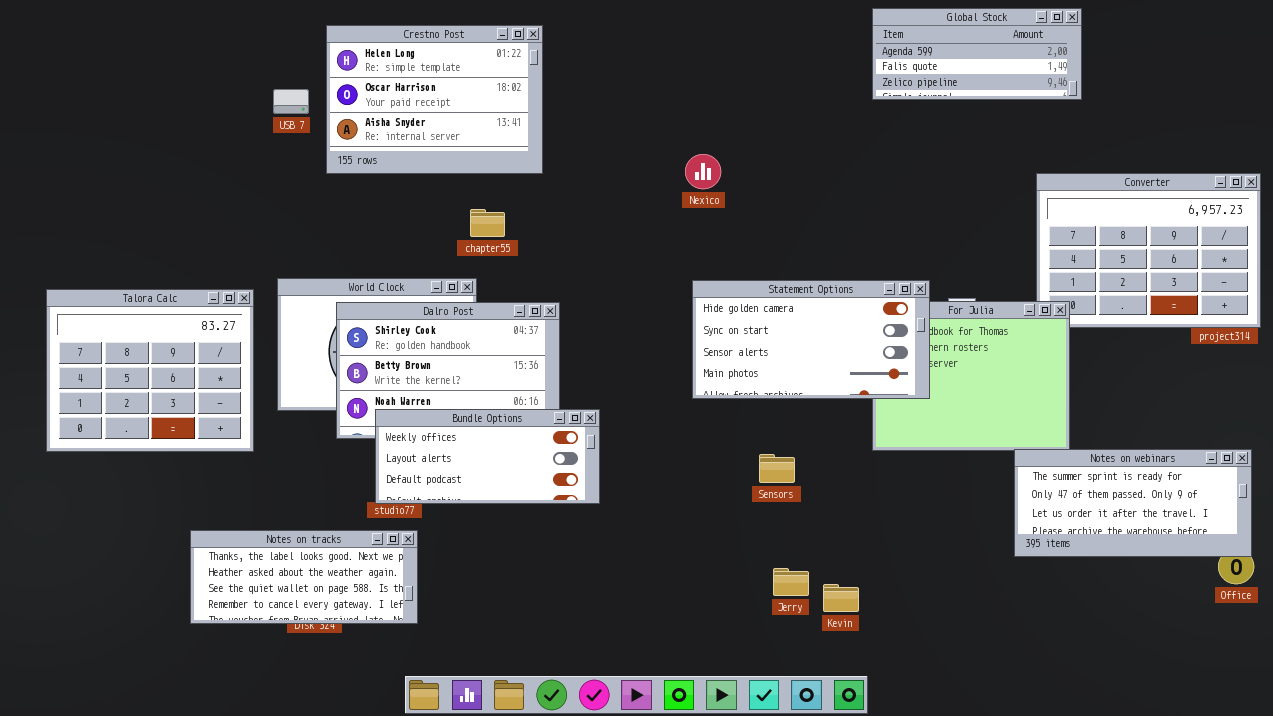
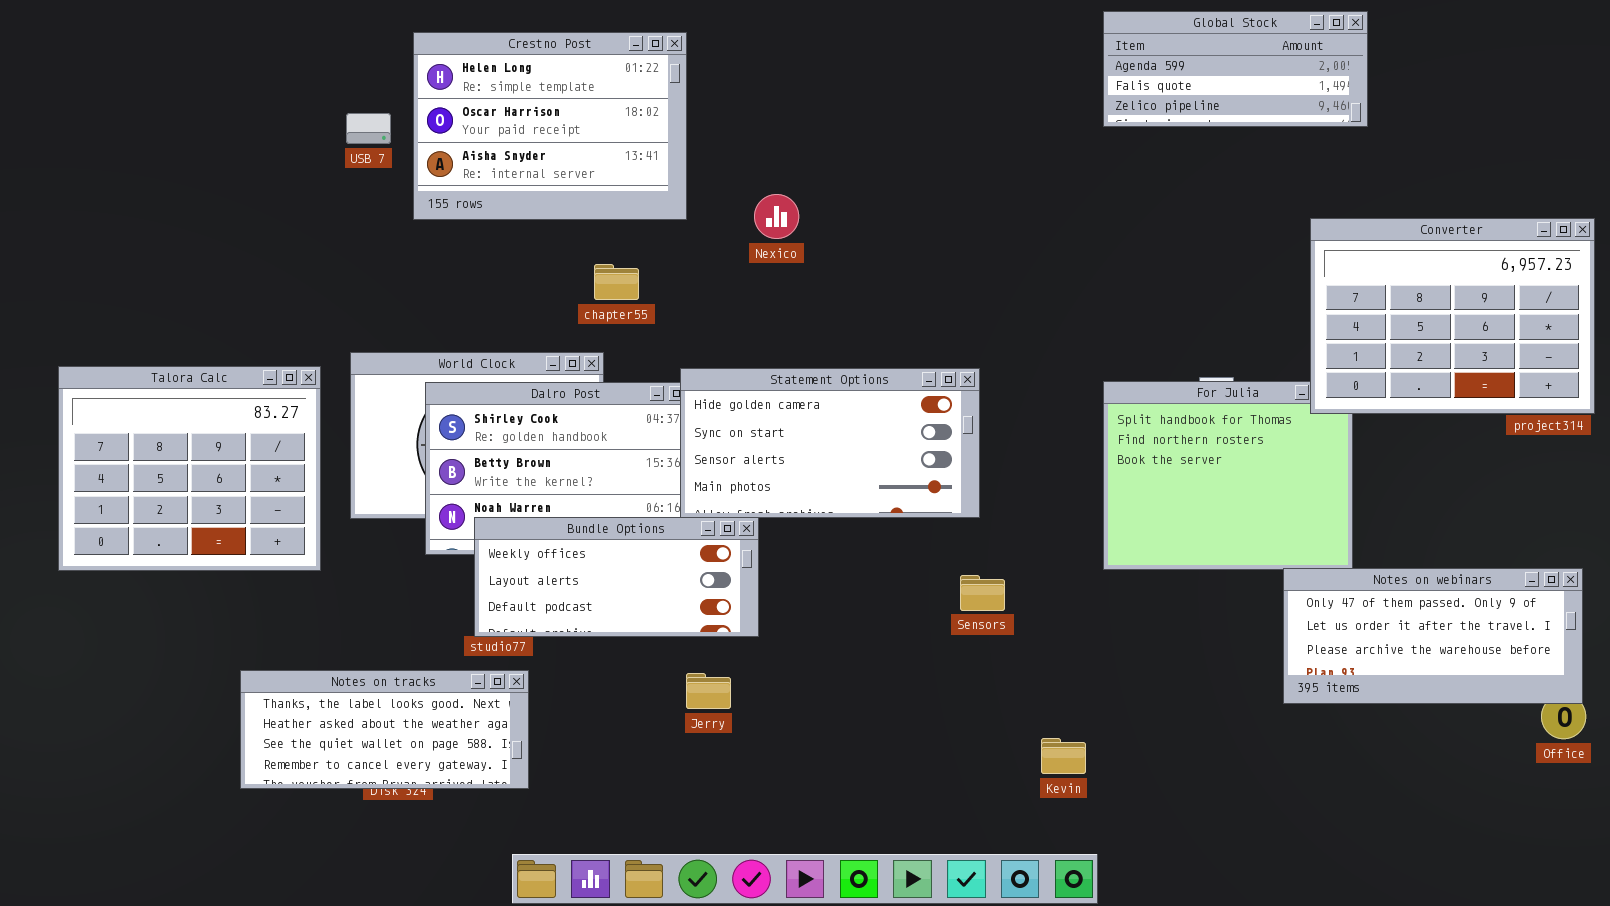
Nexico: [685,154,721,189] -> [754,194,799,239], moved
Converter: [1036,173,1261,328] -> [1310,218,1595,414], raised
Statement Options: [692,280,930,399] -> [680,368,980,518], moved
Notes on webinars: [1014,449,1252,557] -> [1283,568,1583,704], scrolled down 1 row
Jerry: [773,568,809,596] -> [686,673,731,709], moved

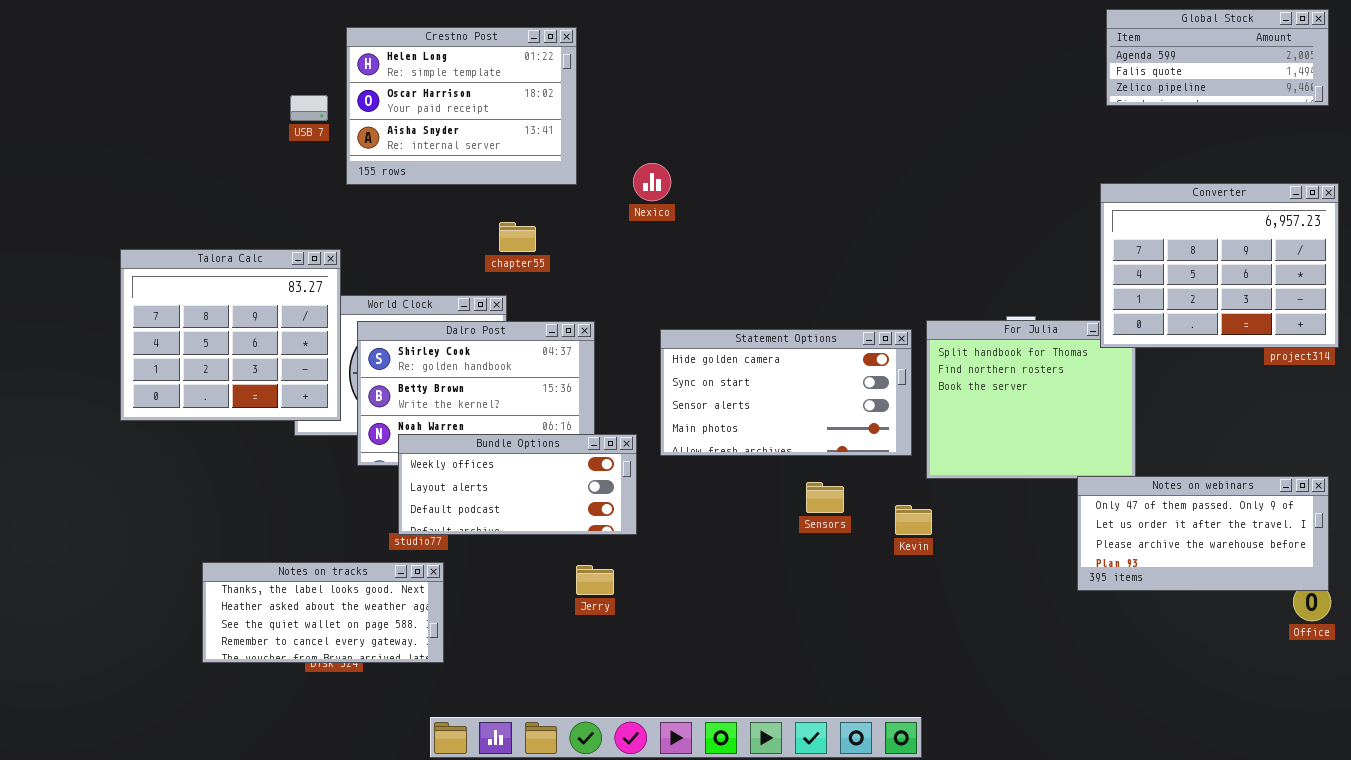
Global Stock: [1103,11,1368,127] -> [1106,9,1329,106], moved
Talora Calc: [58,366,321,571] -> [120,249,341,421], moved
Statement Options: [680,368,980,518] -> [660,329,912,456], moved
Kevin: [1041,738,1086,774] -> [895,505,932,535], moved

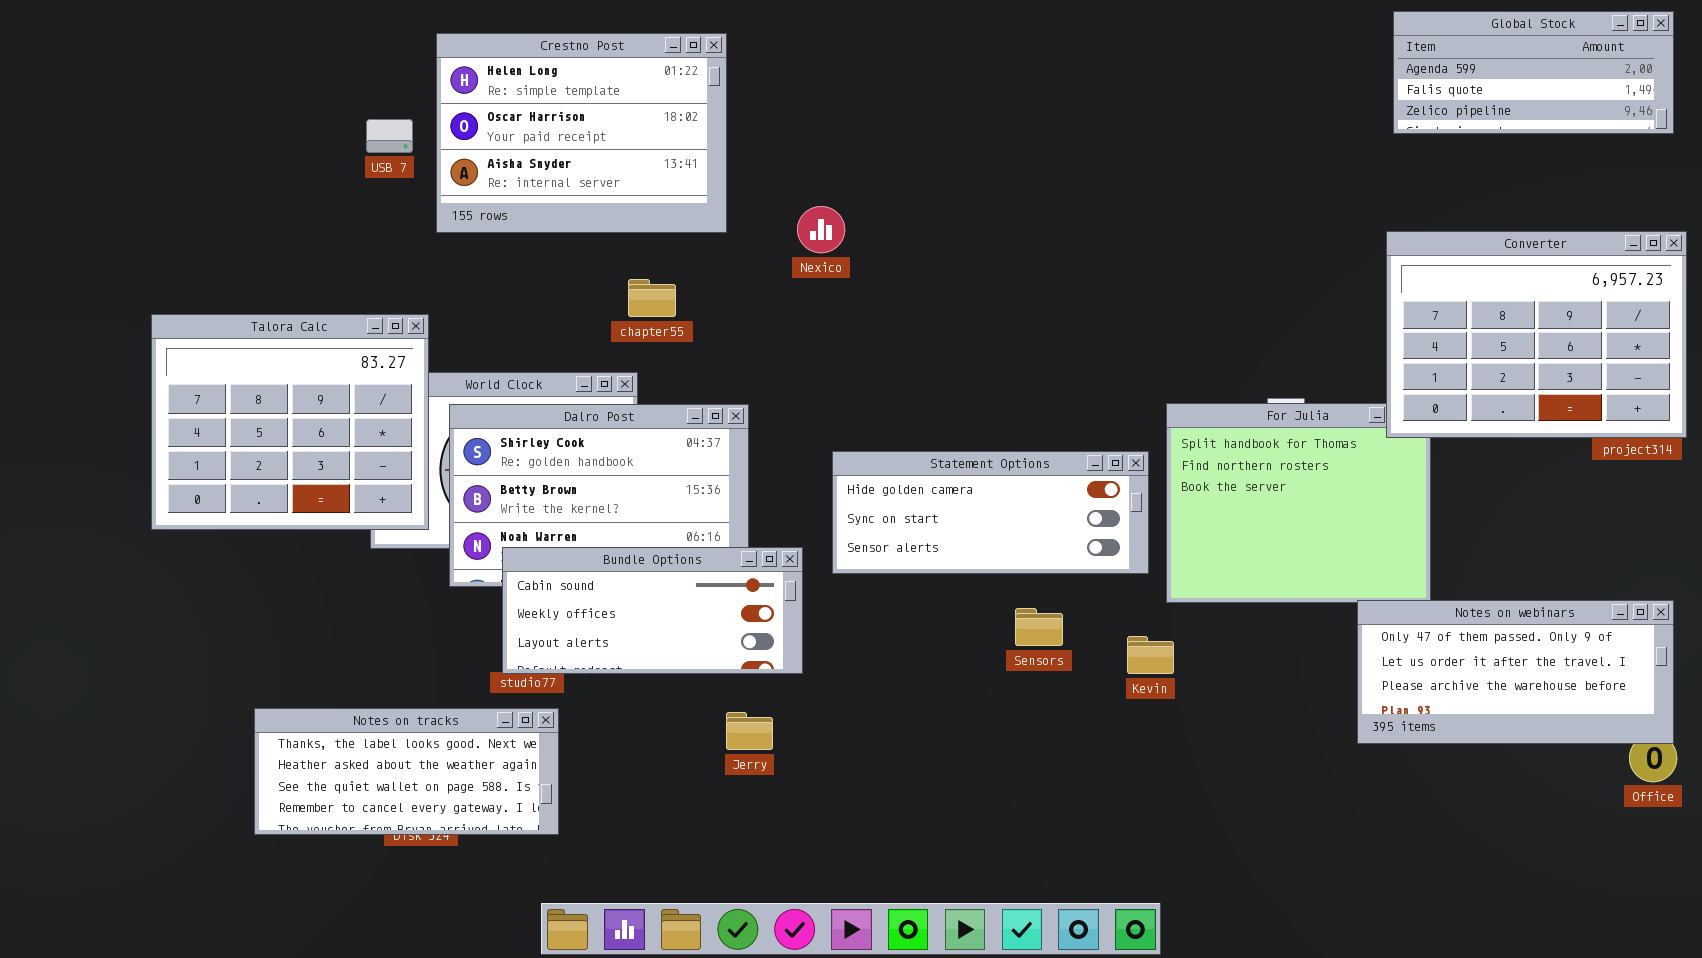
Statement Options: [660,329,912,456] -> [832,451,1149,574], resized
Bundle Options: [398,434,637,535] -> [502,547,803,674], scrolled up 1 row

